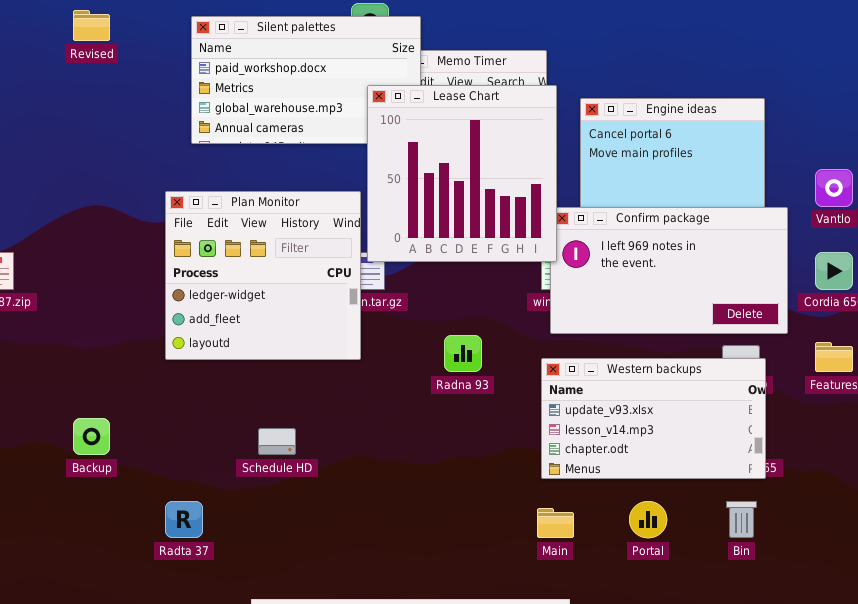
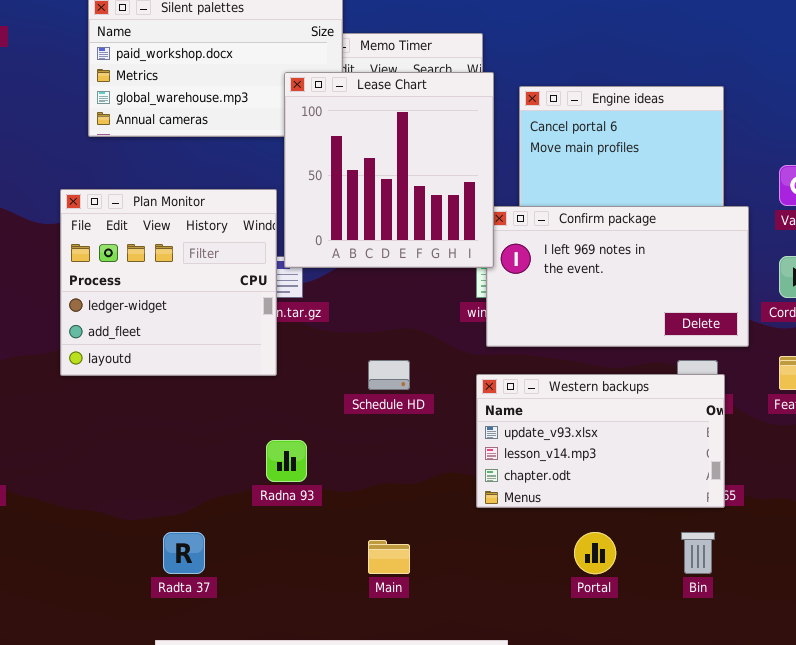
Radna 93: [444,335,482,372] -> [266,440,307,482], moved
Schedule HD: [258,428,296,455] -> [368,360,410,390], moved
Radta 37: [165,501,203,538] -> [163,532,205,574], moved
Main: [537,508,574,538] -> [368,540,410,574], moved

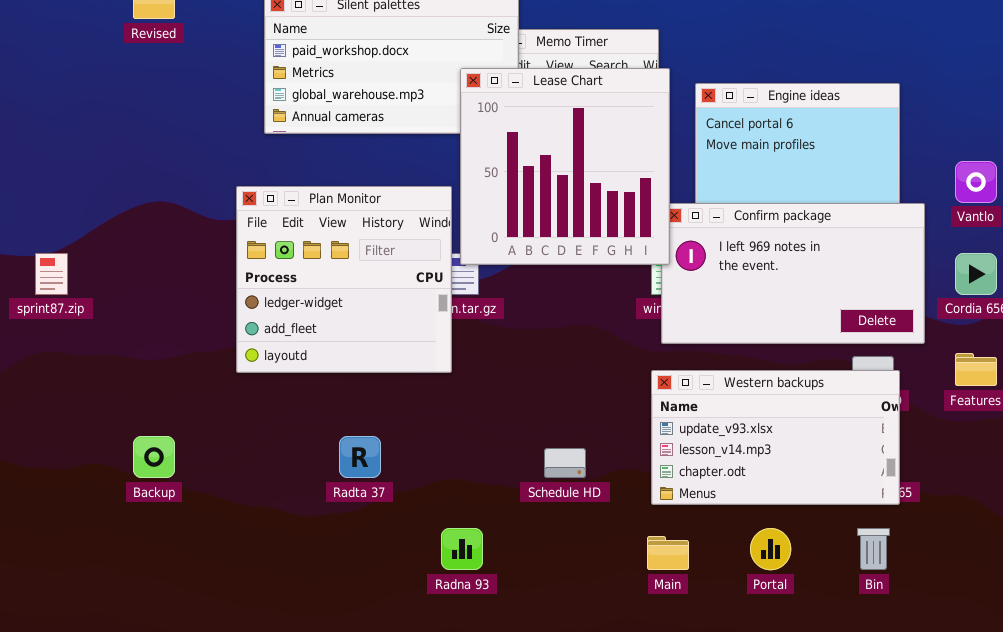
Schedule HD: [368,360,410,390] -> [544,448,586,478], moved
Radna 93: [266,440,307,482] -> [441,528,483,570], moved
Radta 37: [163,532,205,574] -> [339,436,381,478], moved
Main: [368,540,410,574] -> [647,536,689,570], moved

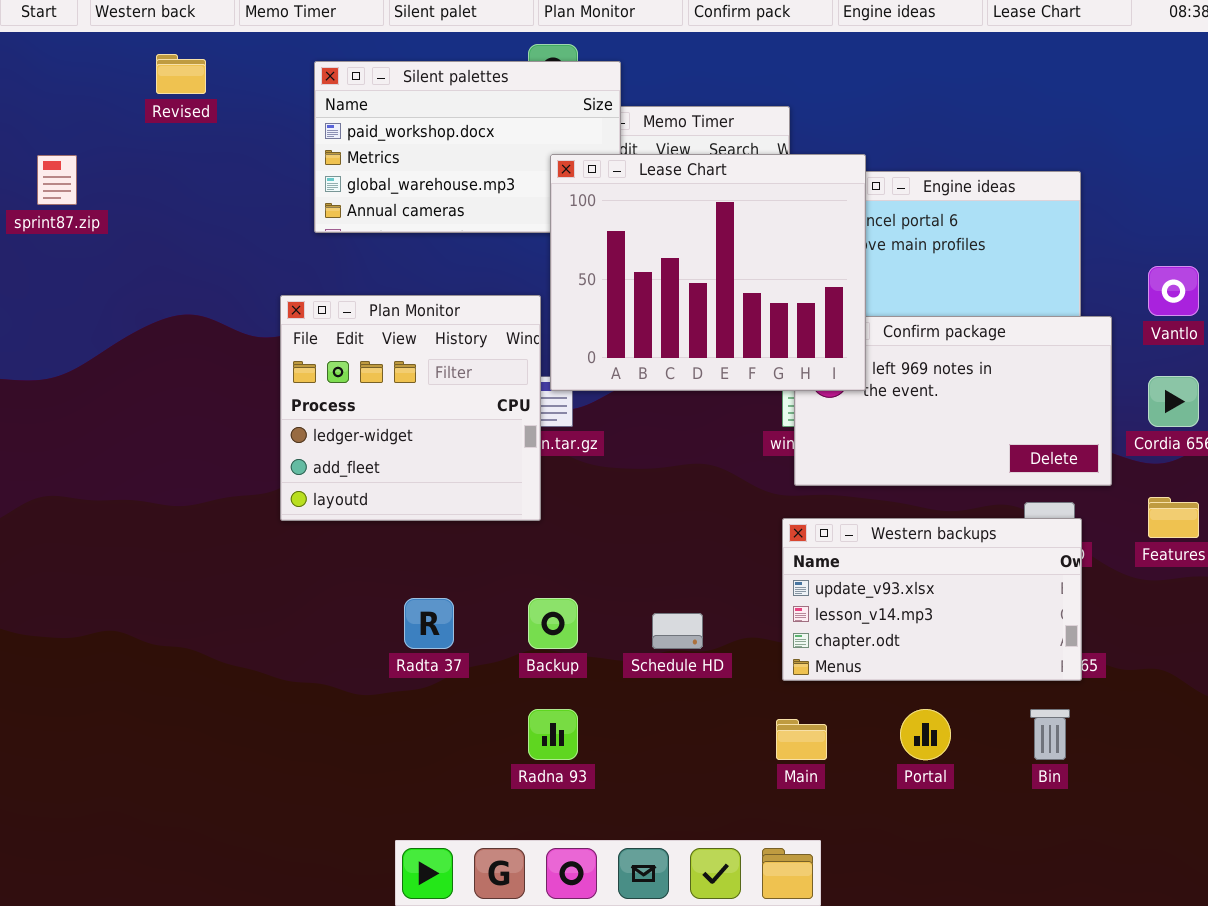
Lease Chart: [460,68,670,265] -> [550,154,866,391], resized
sprint87.zip: [35,253,68,295] -> [37,155,77,205], moved
Backup: [133,436,175,478] -> [528,598,578,649], moved

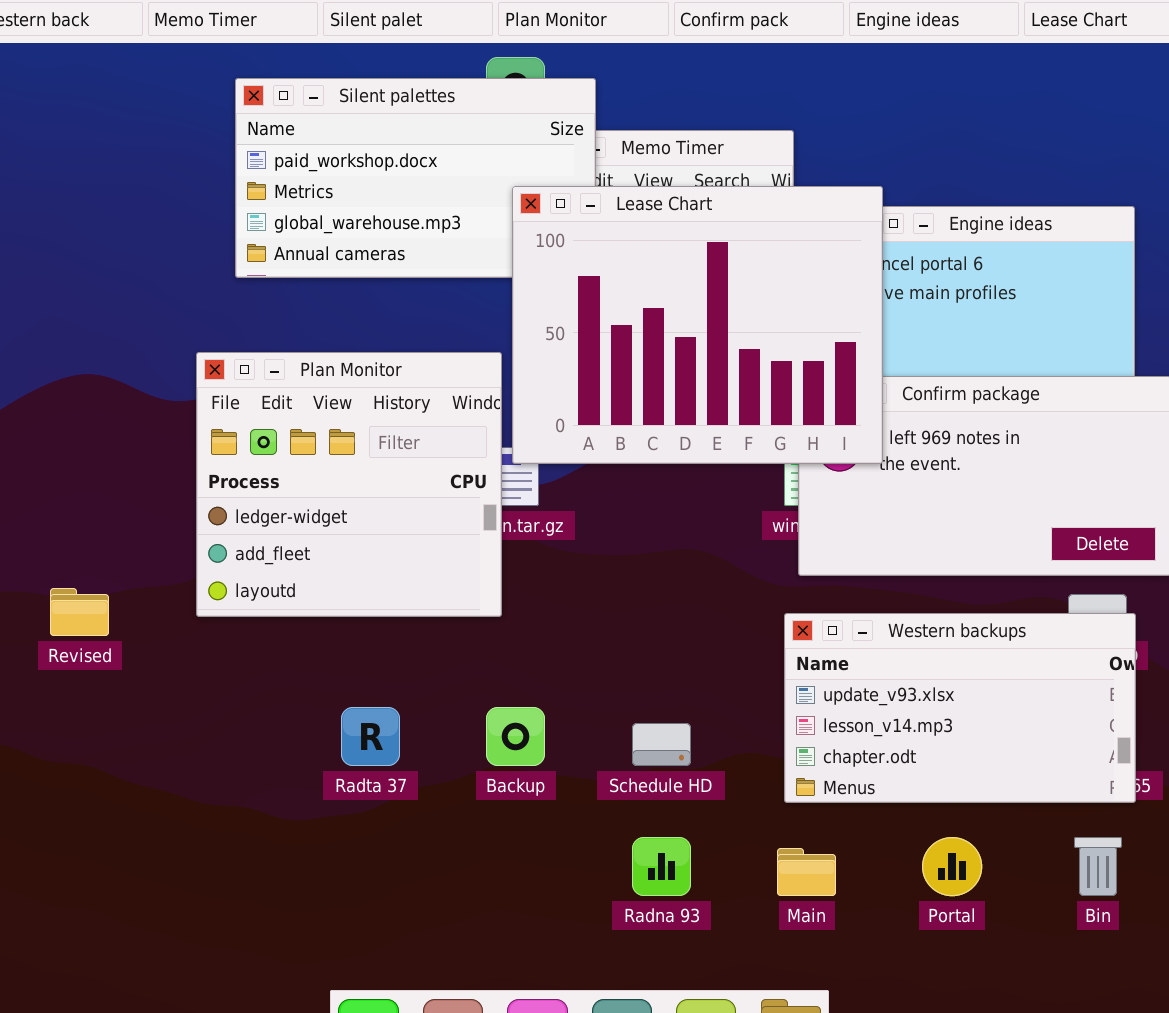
Revised: [156,54,206,94] -> [50,588,109,636], moved
Radna 93: [528,709,578,760] -> [632,837,691,896], moved

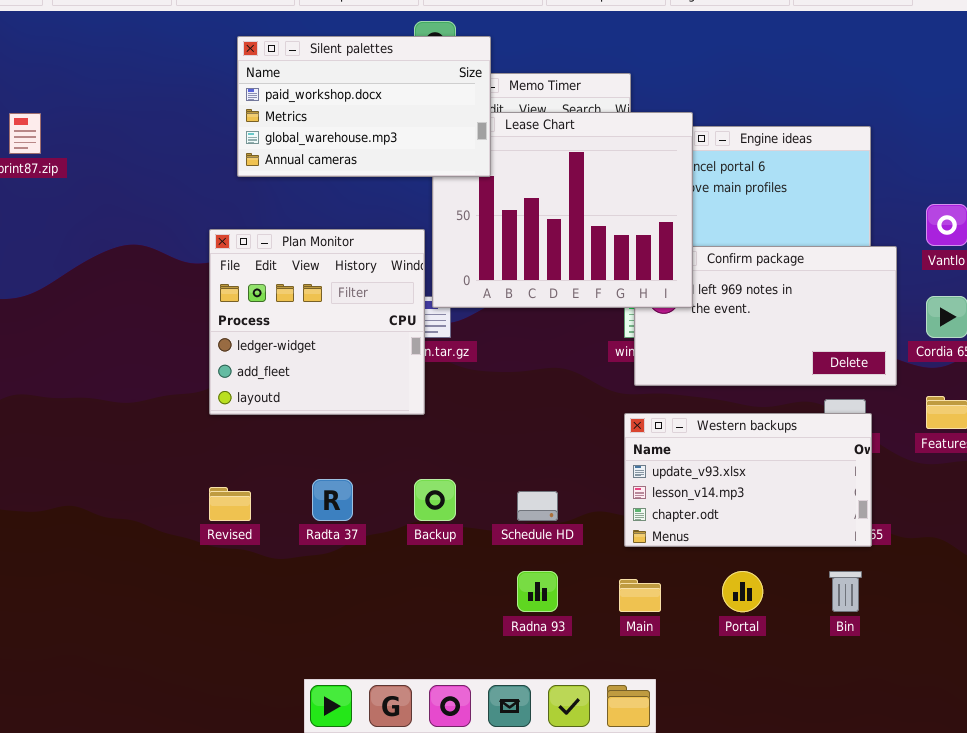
Silent palettes: [235,78,596,278] -> [237,36,491,177], raised
Revised: [50,588,109,636] -> [209,487,251,521], moved

